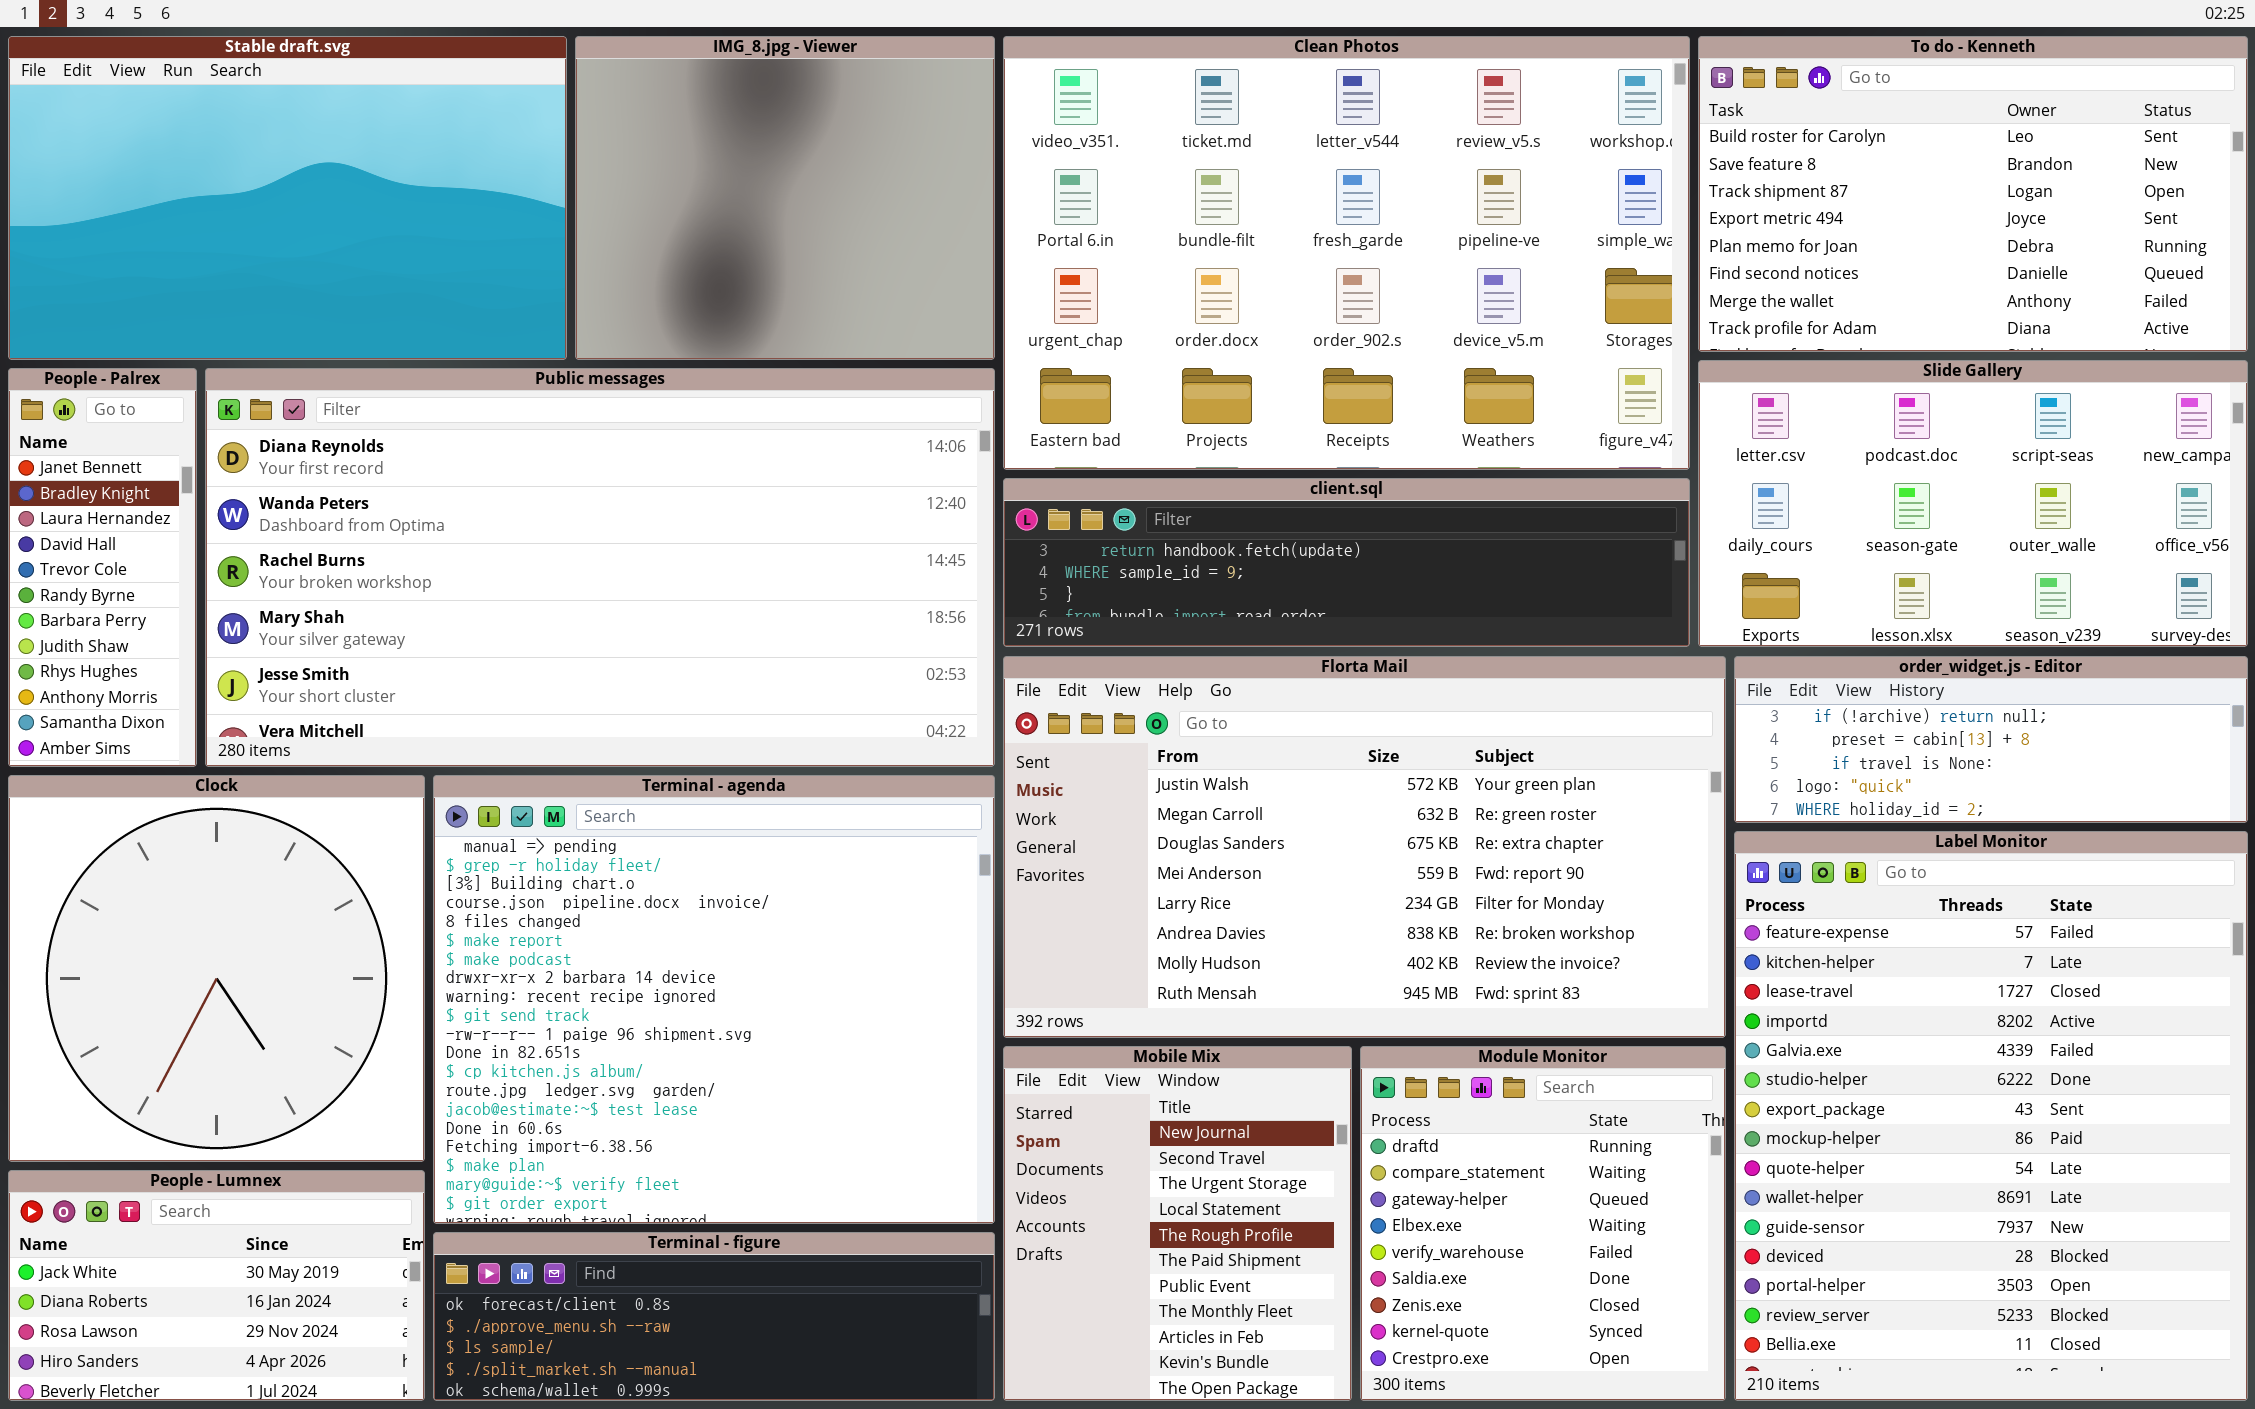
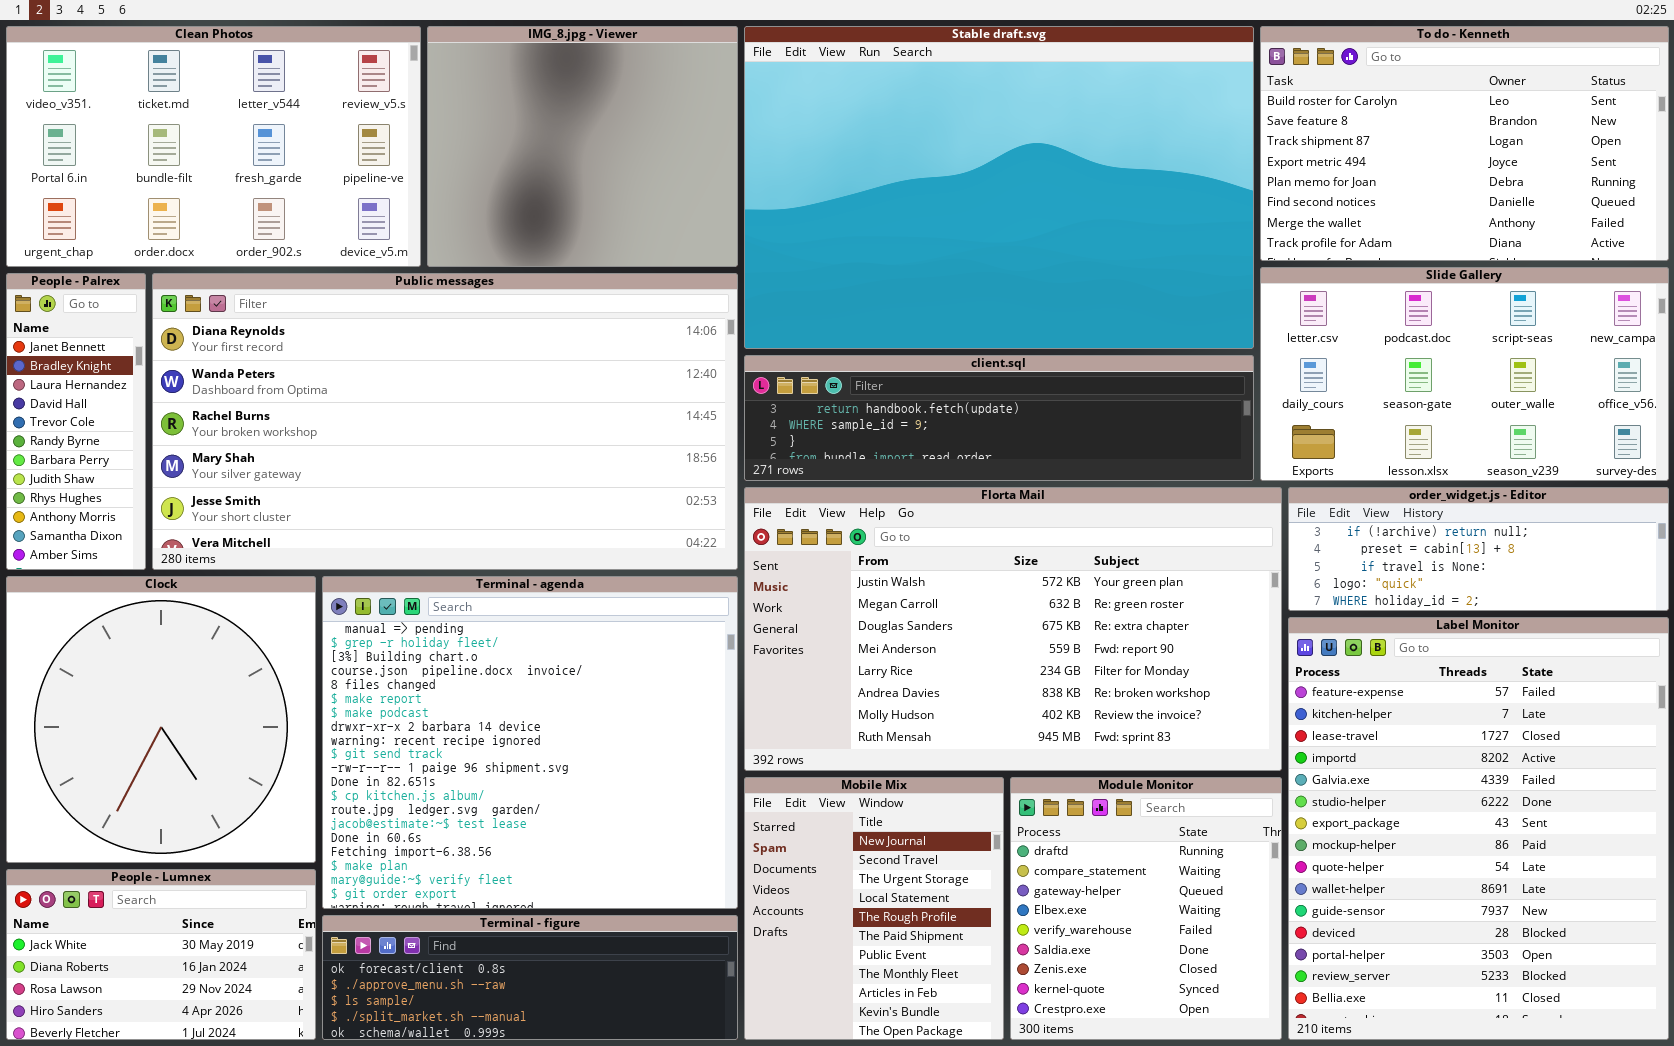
Stable draft.svg: [8,36,567,360] -> [744,26,1254,349], moved, resized
Clean Photos: [1003,36,1690,470] -> [6,26,421,267], moved, resized

